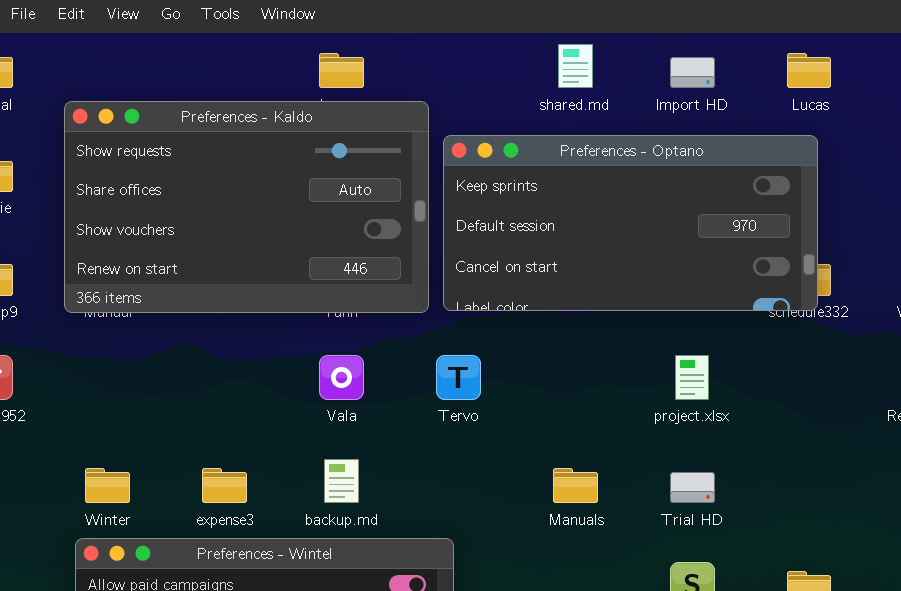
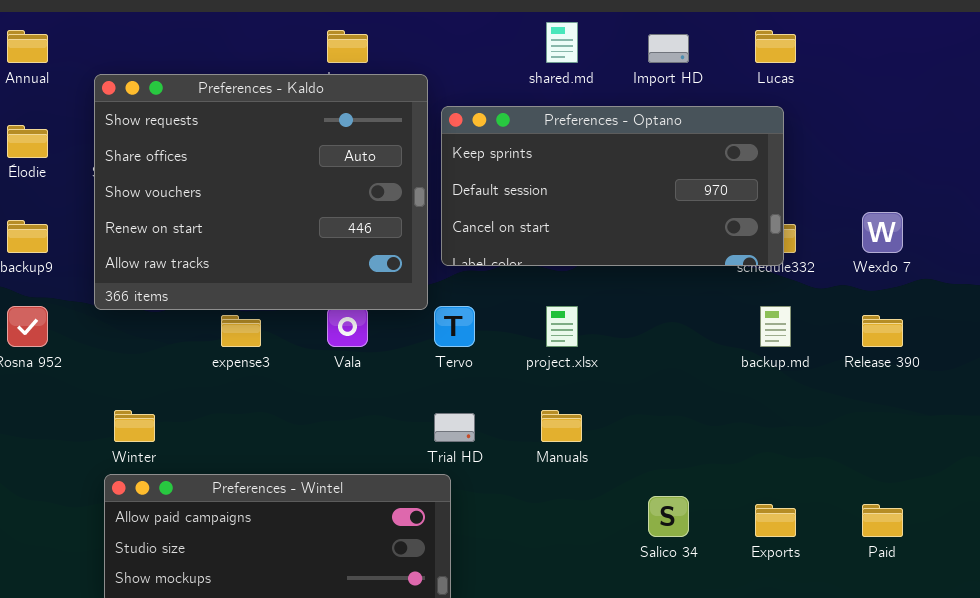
Preferences - Kaldo: [64,101,429,313] -> [94,74,428,310], resized
project.xlsx: [675,355,709,400] -> [546,306,578,347], moved
backup.md: [324,459,359,503] -> [760,306,791,347], moved
expense3: [202,468,247,503] -> [221,315,261,347], moved
Trial HD: [670,472,715,503] -> [434,413,475,442], moved

